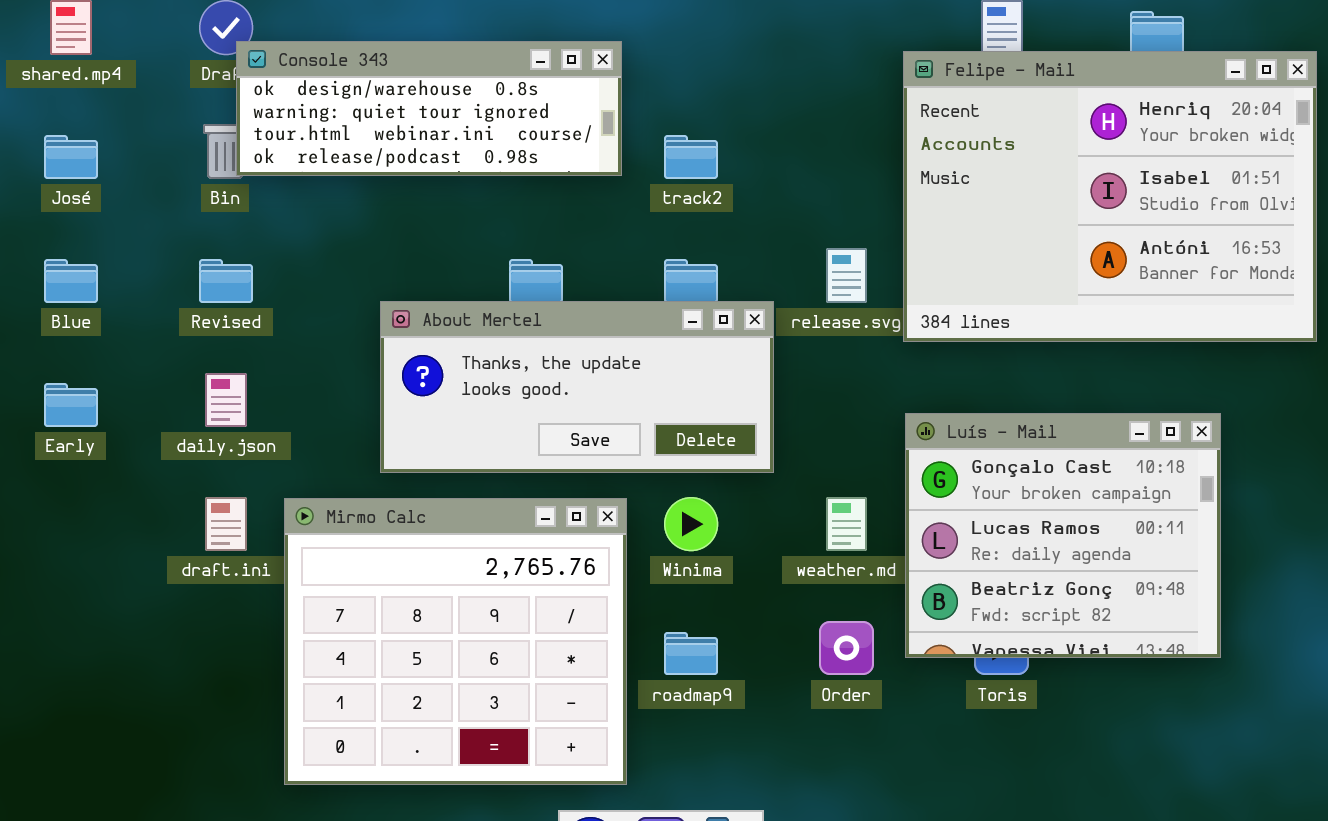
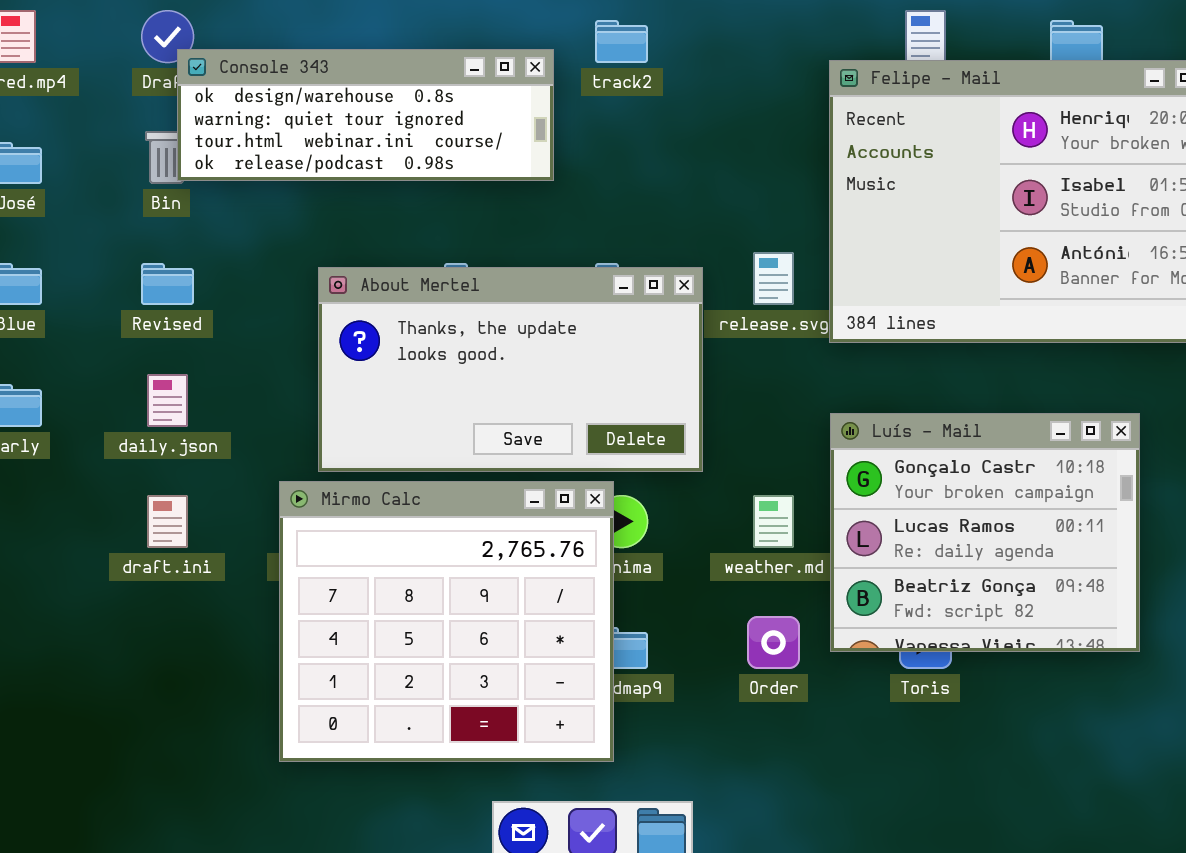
track2: [664,135,718,179] -> [595,20,648,63], moved
About Mertel: [380,301,774,473] -> [318,267,703,472], resized
Mirmo Calc: [284,498,627,785] -> [279,481,614,762], moved

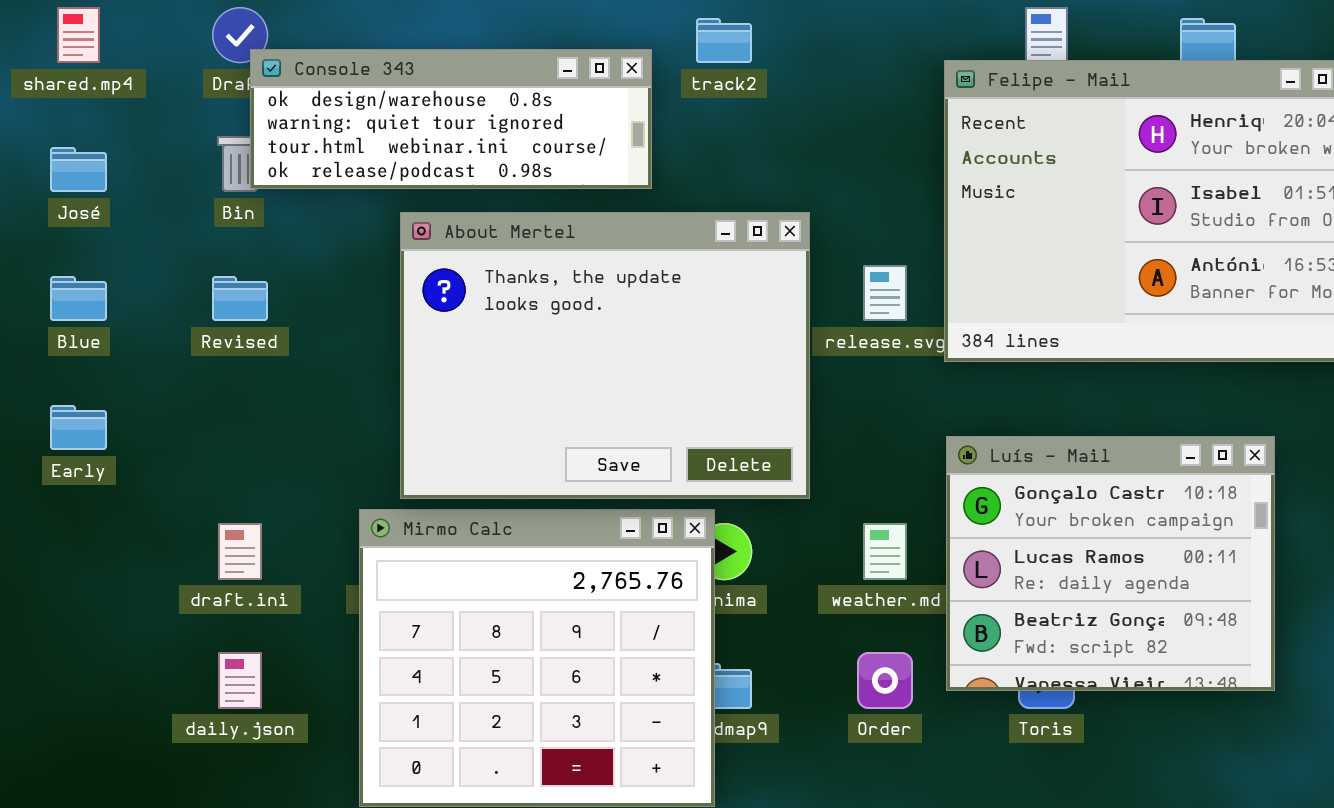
About Mertel: [318,267,703,472] -> [400,212,810,499], resized
daily.json: [147,374,188,427] -> [218,652,262,709], moved

